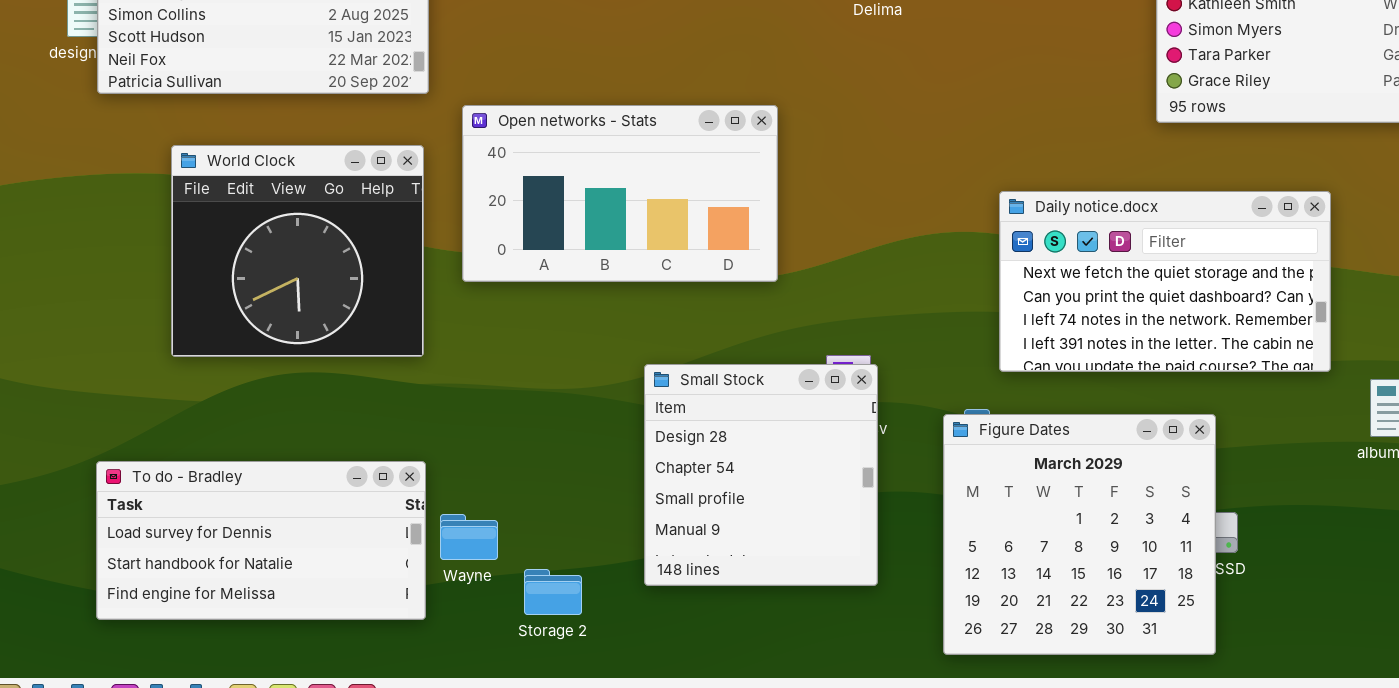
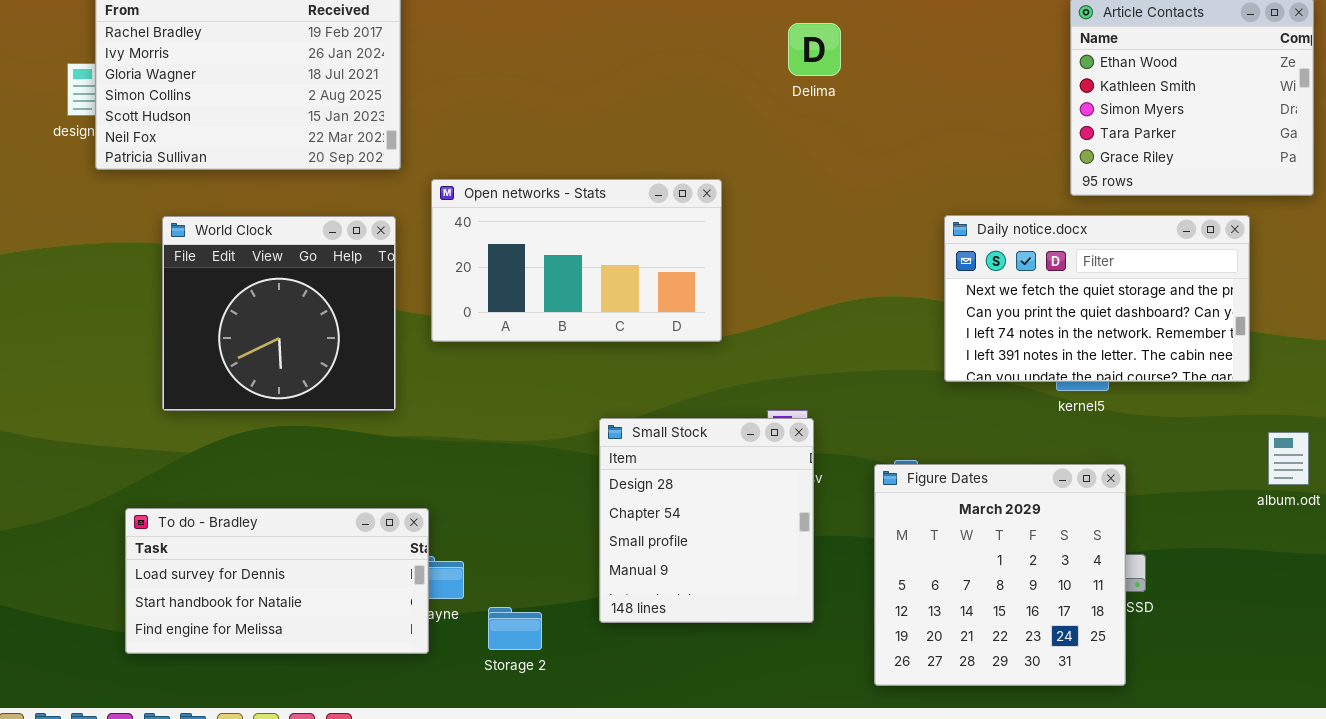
Daily notice.docx: [999,191,1331,372] -> [944,215,1250,382], moved
To do - Bradley: [96,461,426,620] -> [125,508,429,654], moved

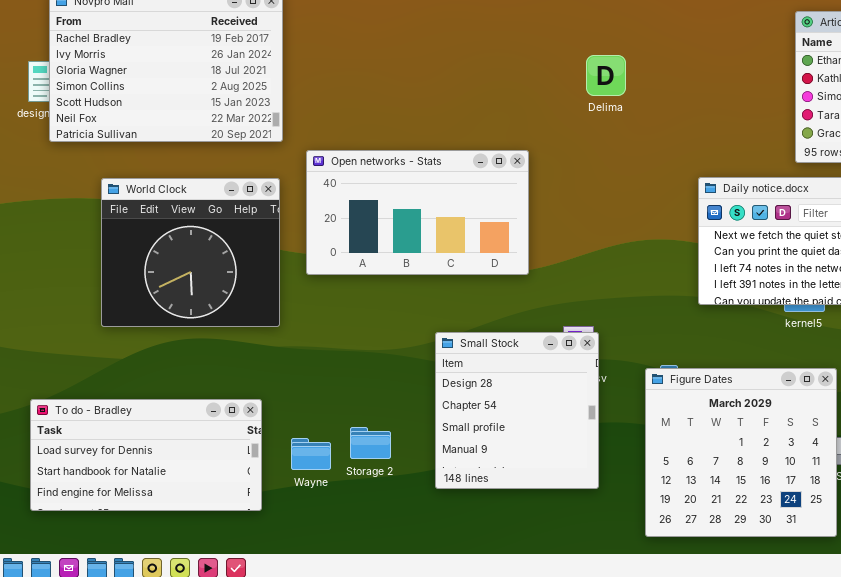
Delima: [788,23,841,76] -> [586,55,626,96], moved
To do - Bradley: [125,508,429,654] -> [30,399,262,511], moved
Storage 2: [488,607,542,650] -> [350,427,391,459], moved

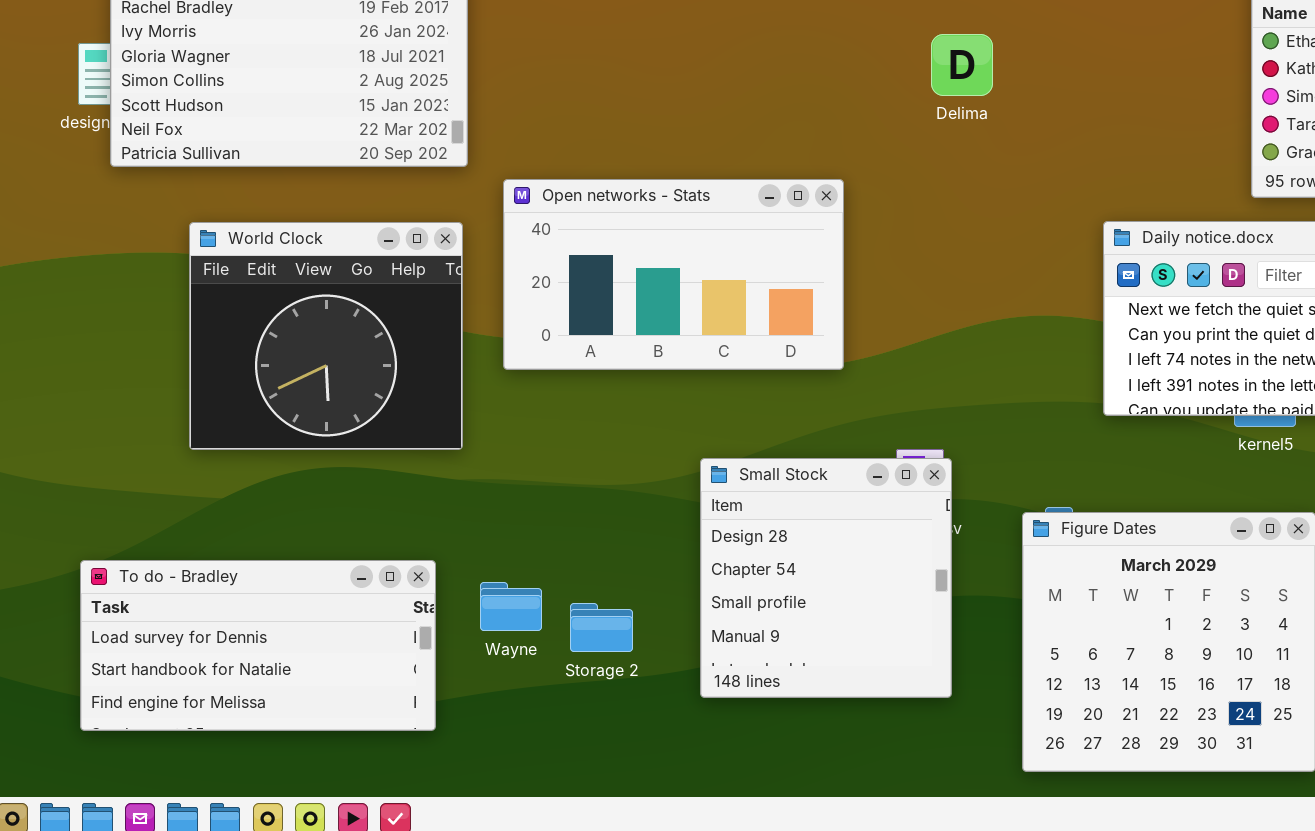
Wayne: [291,438,331,470] -> [480,582,542,631], moved

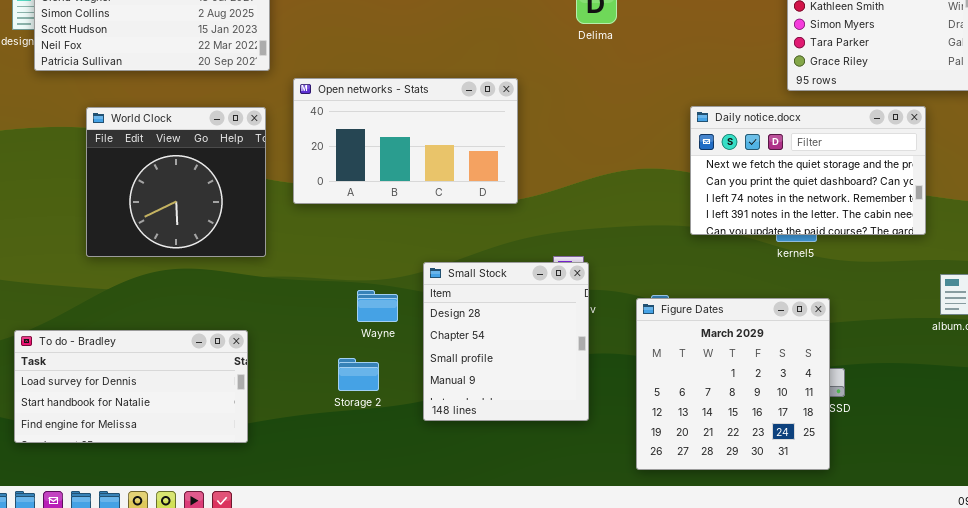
Wayne: [480,582,542,631] -> [357,290,398,322], moved

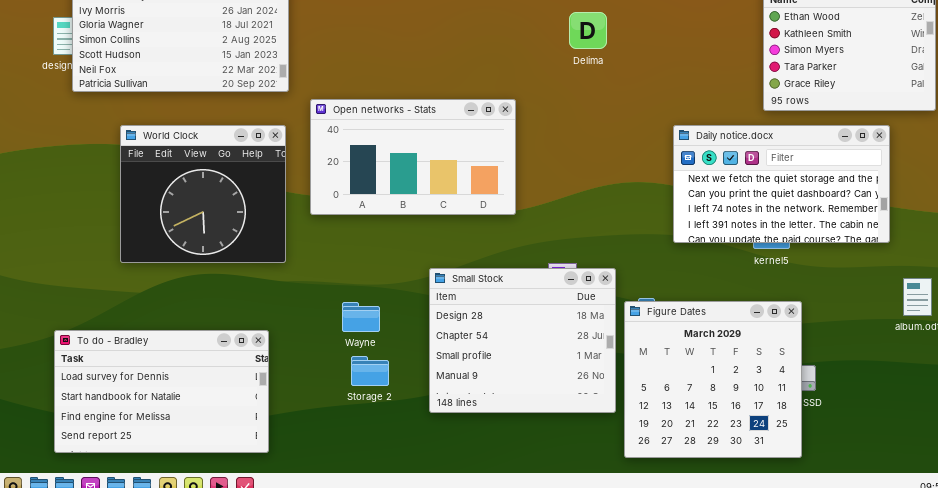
Small Stock: [423,262,589,421] -> [429,268,616,413], resized
Wayne: [357,290,398,322] -> [342,302,380,332], moved
To do - Bradley: [14,330,248,443] -> [54,330,269,453], resized

